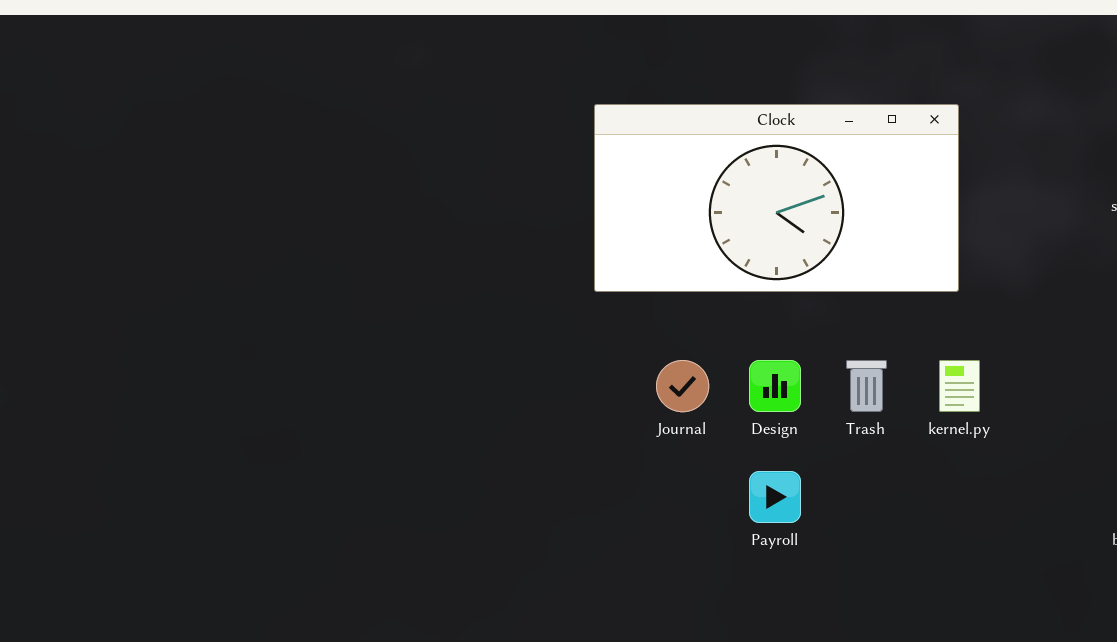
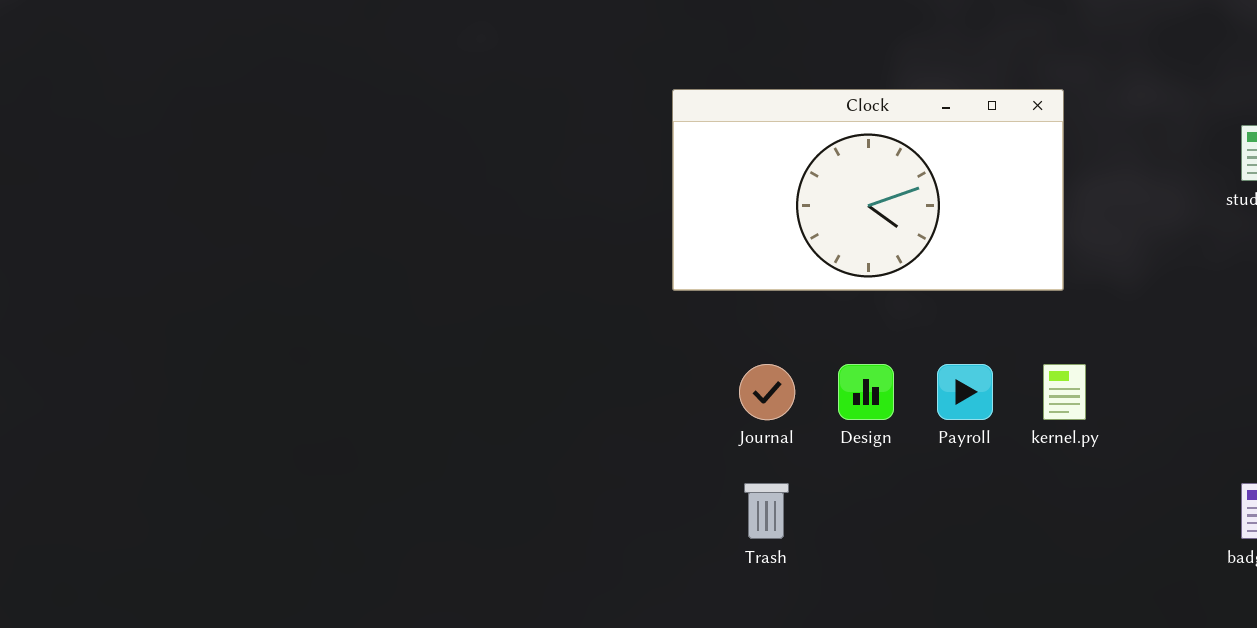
Trash: [846,360,887,412] -> [744,483,789,539], moved
Payroll: [749,471,801,523] -> [937,364,993,420], moved

